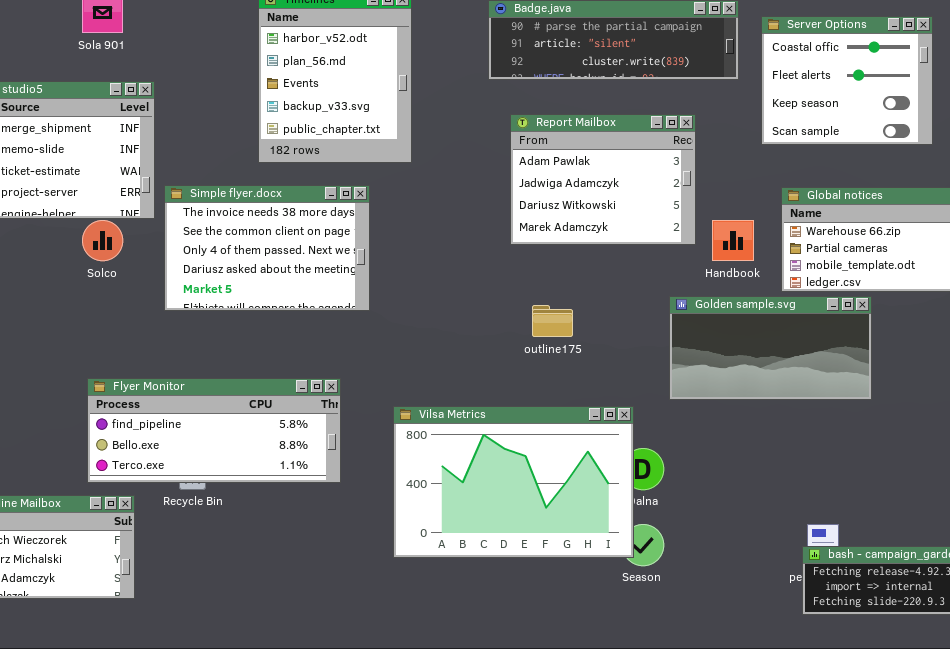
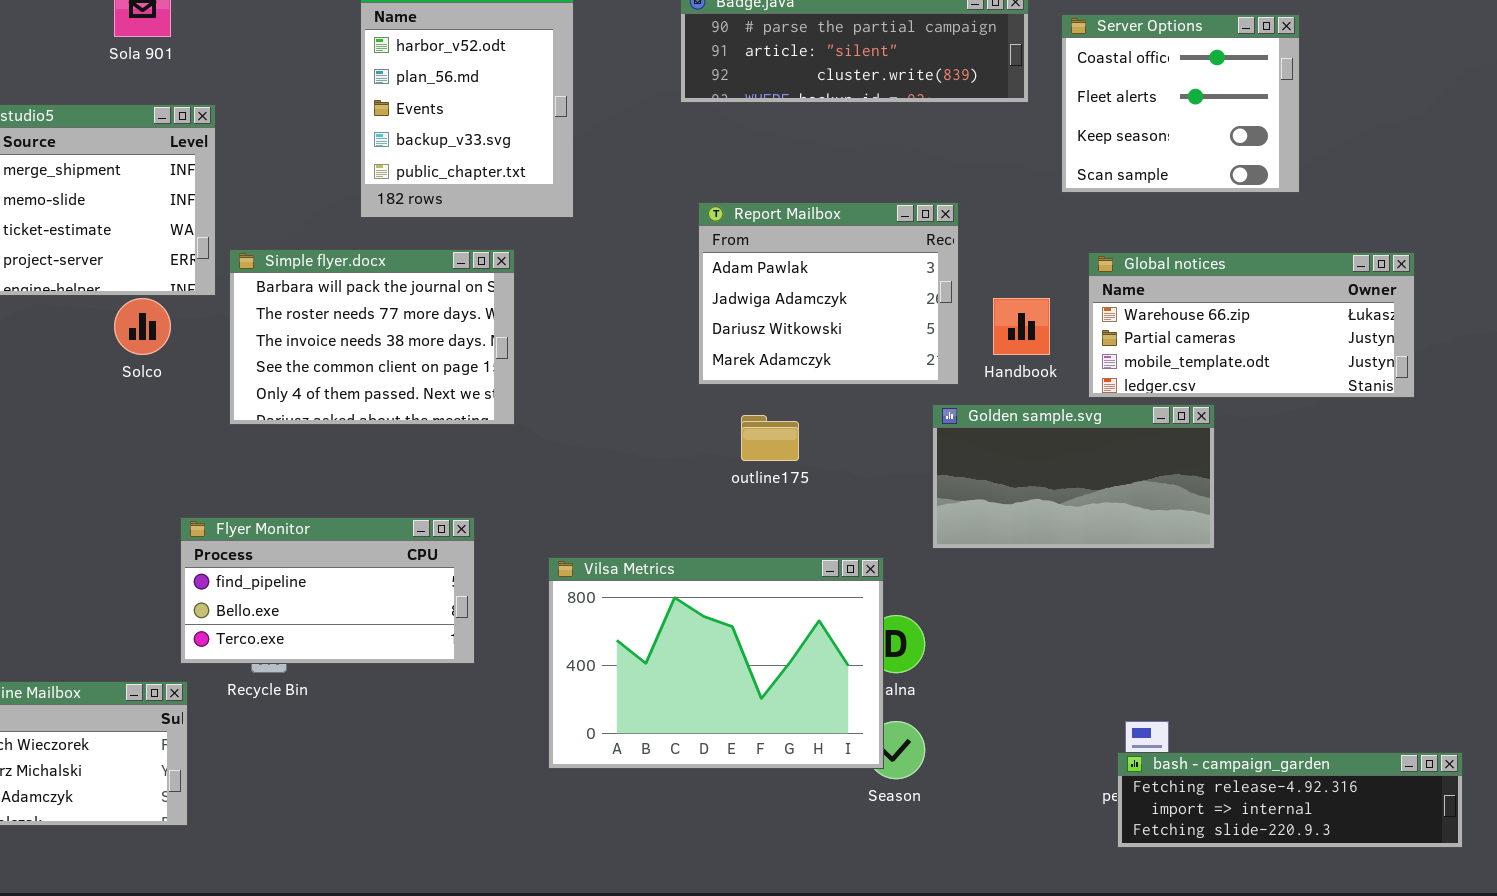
Report Mailbox: [510,114,696,245] -> [698,202,959,385], moved
Simple flyer.docx: [164,185,370,311] -> [229,249,515,425], scrolled up 2 rows
Flyer Monitor: [87,378,341,483] -> [180,517,475,664], resized

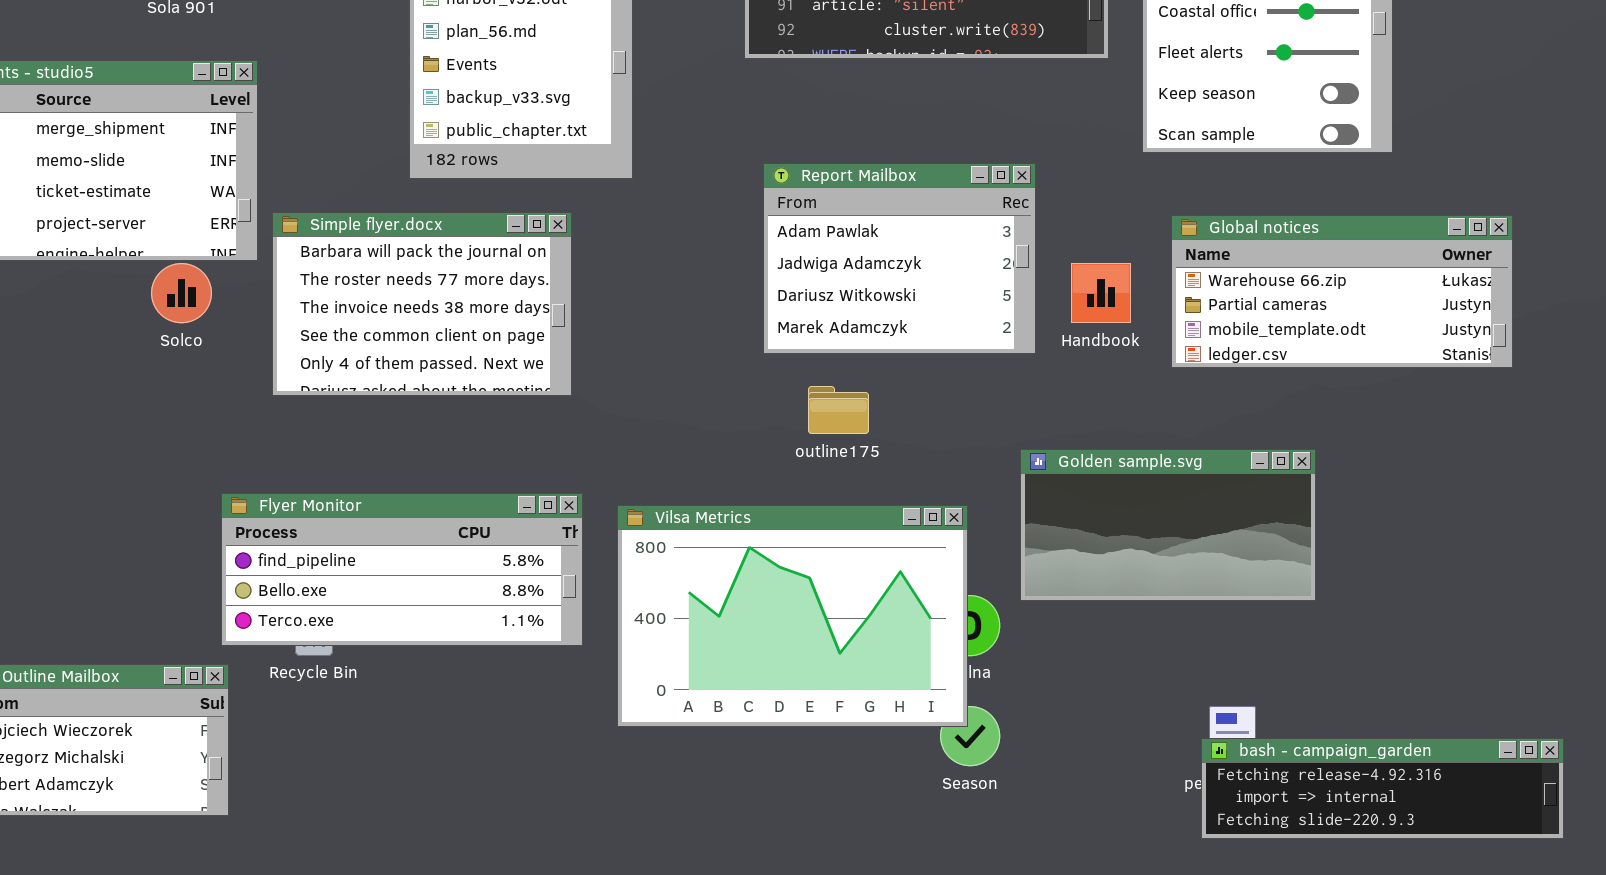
Golden sample.svg: [932,404,1215,549] -> [1020,449,1316,601], moved
Flyer Monitor: [180,517,475,664] -> [221,493,583,646], resized
Vilsa Metrics: [548,557,884,769] -> [617,505,968,727], moved

